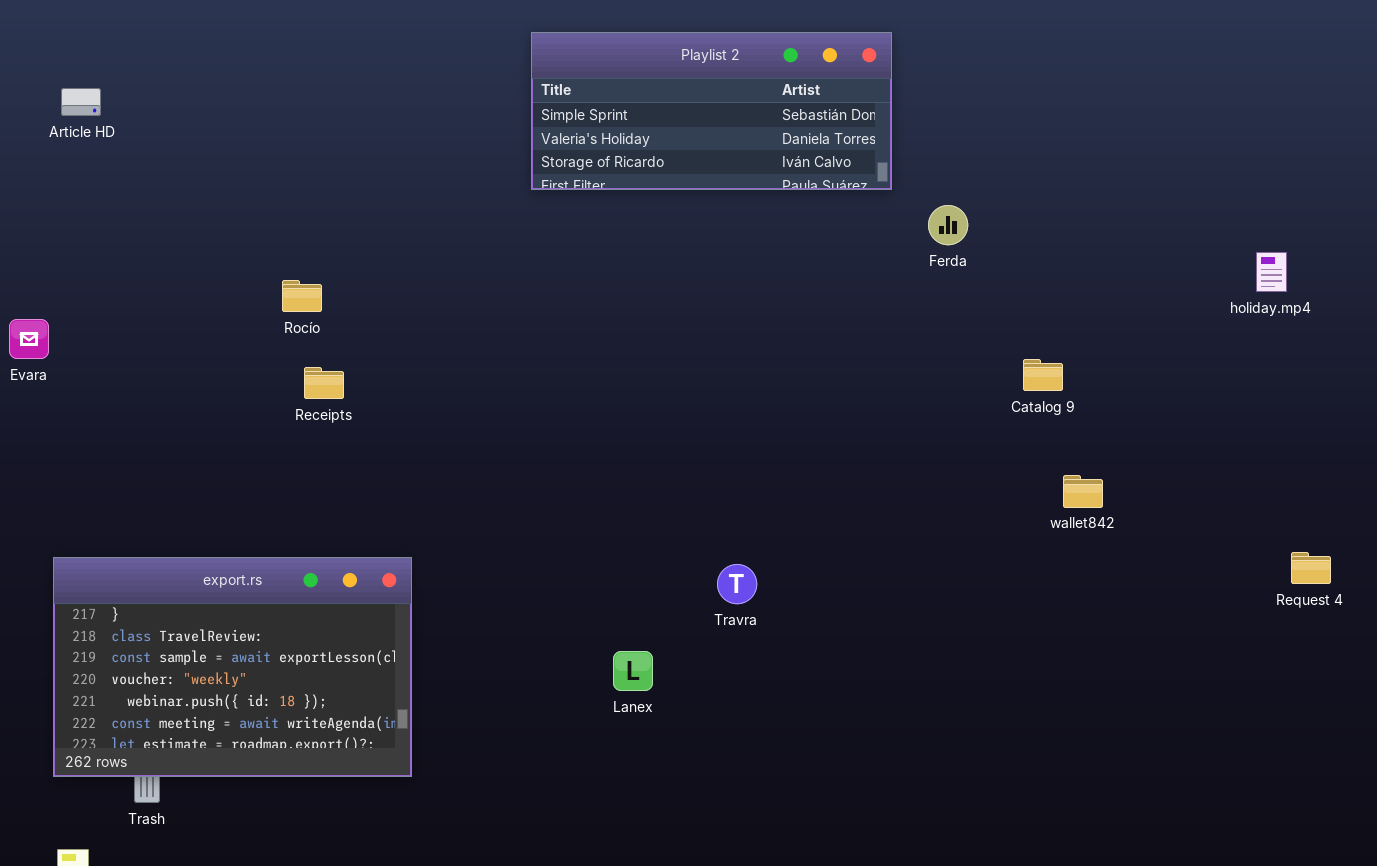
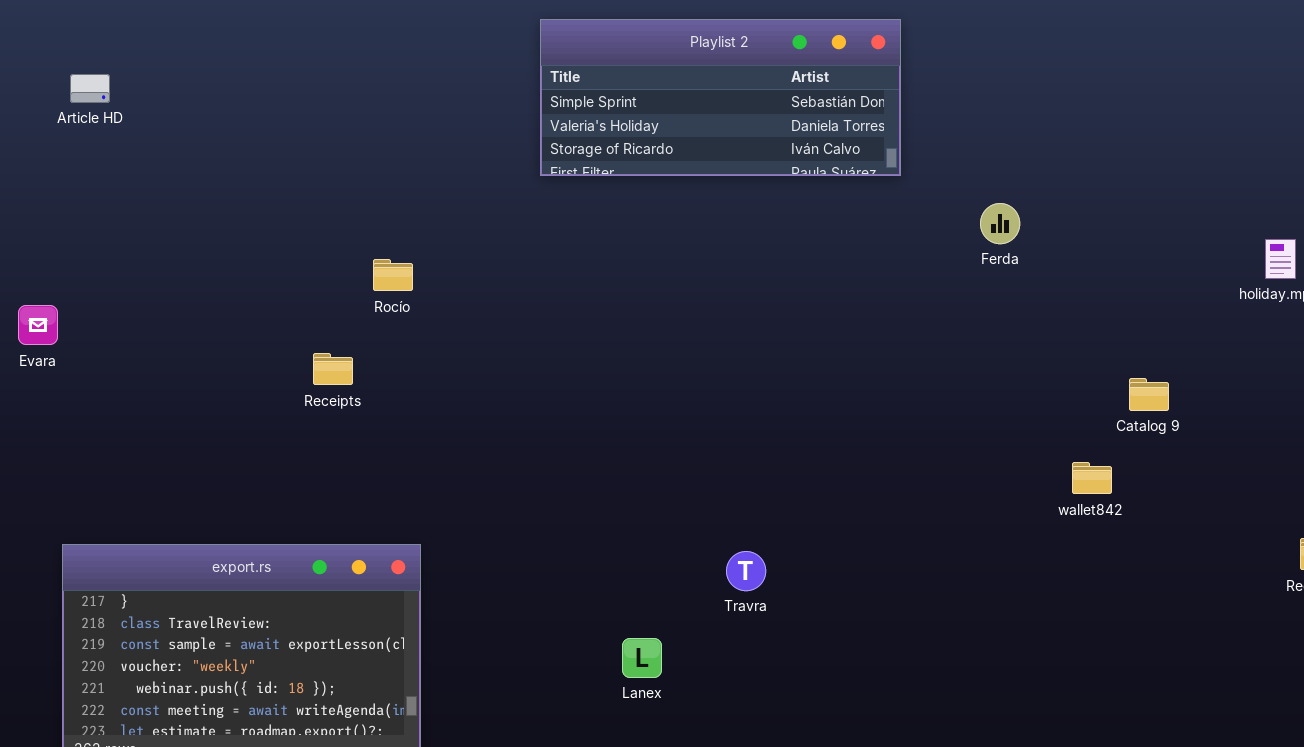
Ferda: [928,205,968,245] -> [980,203,1020,244], moved
Rocío: [282,280,322,312] -> [373,259,413,291], moved
Catalog 9: [1023,359,1063,391] -> [1129,378,1169,411], moved

